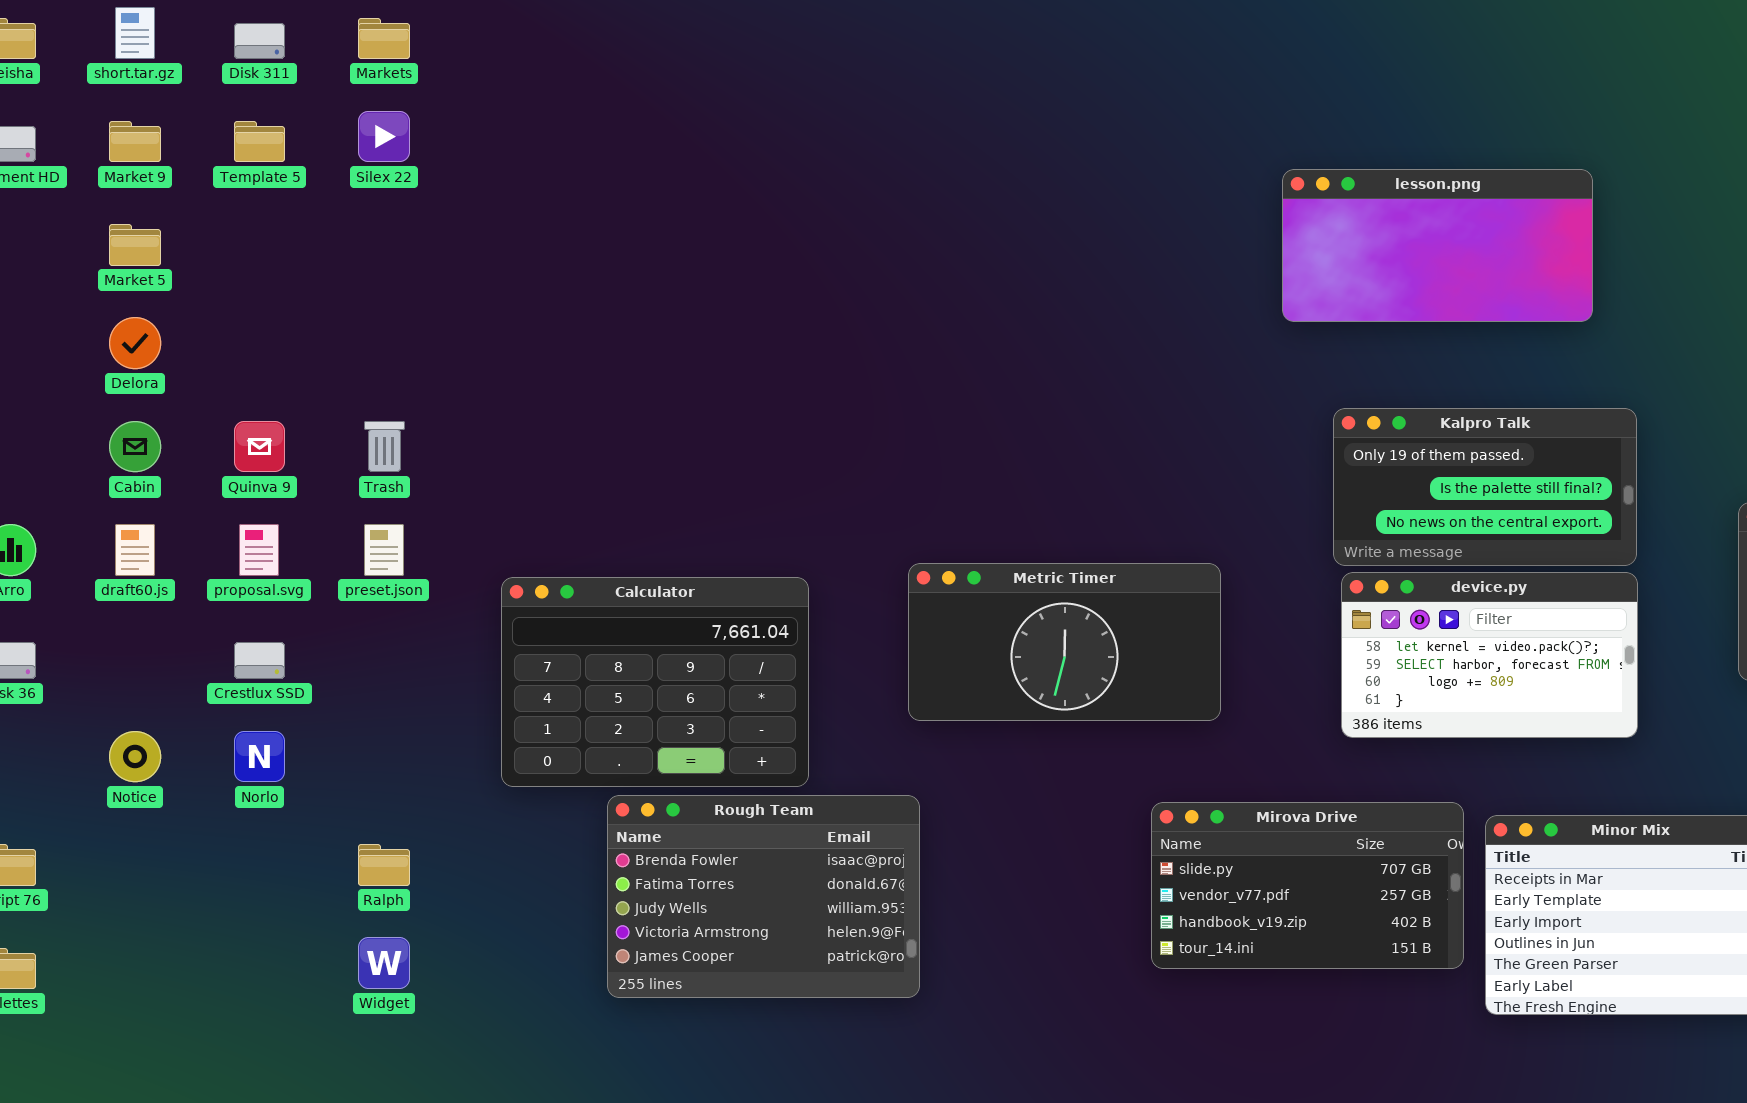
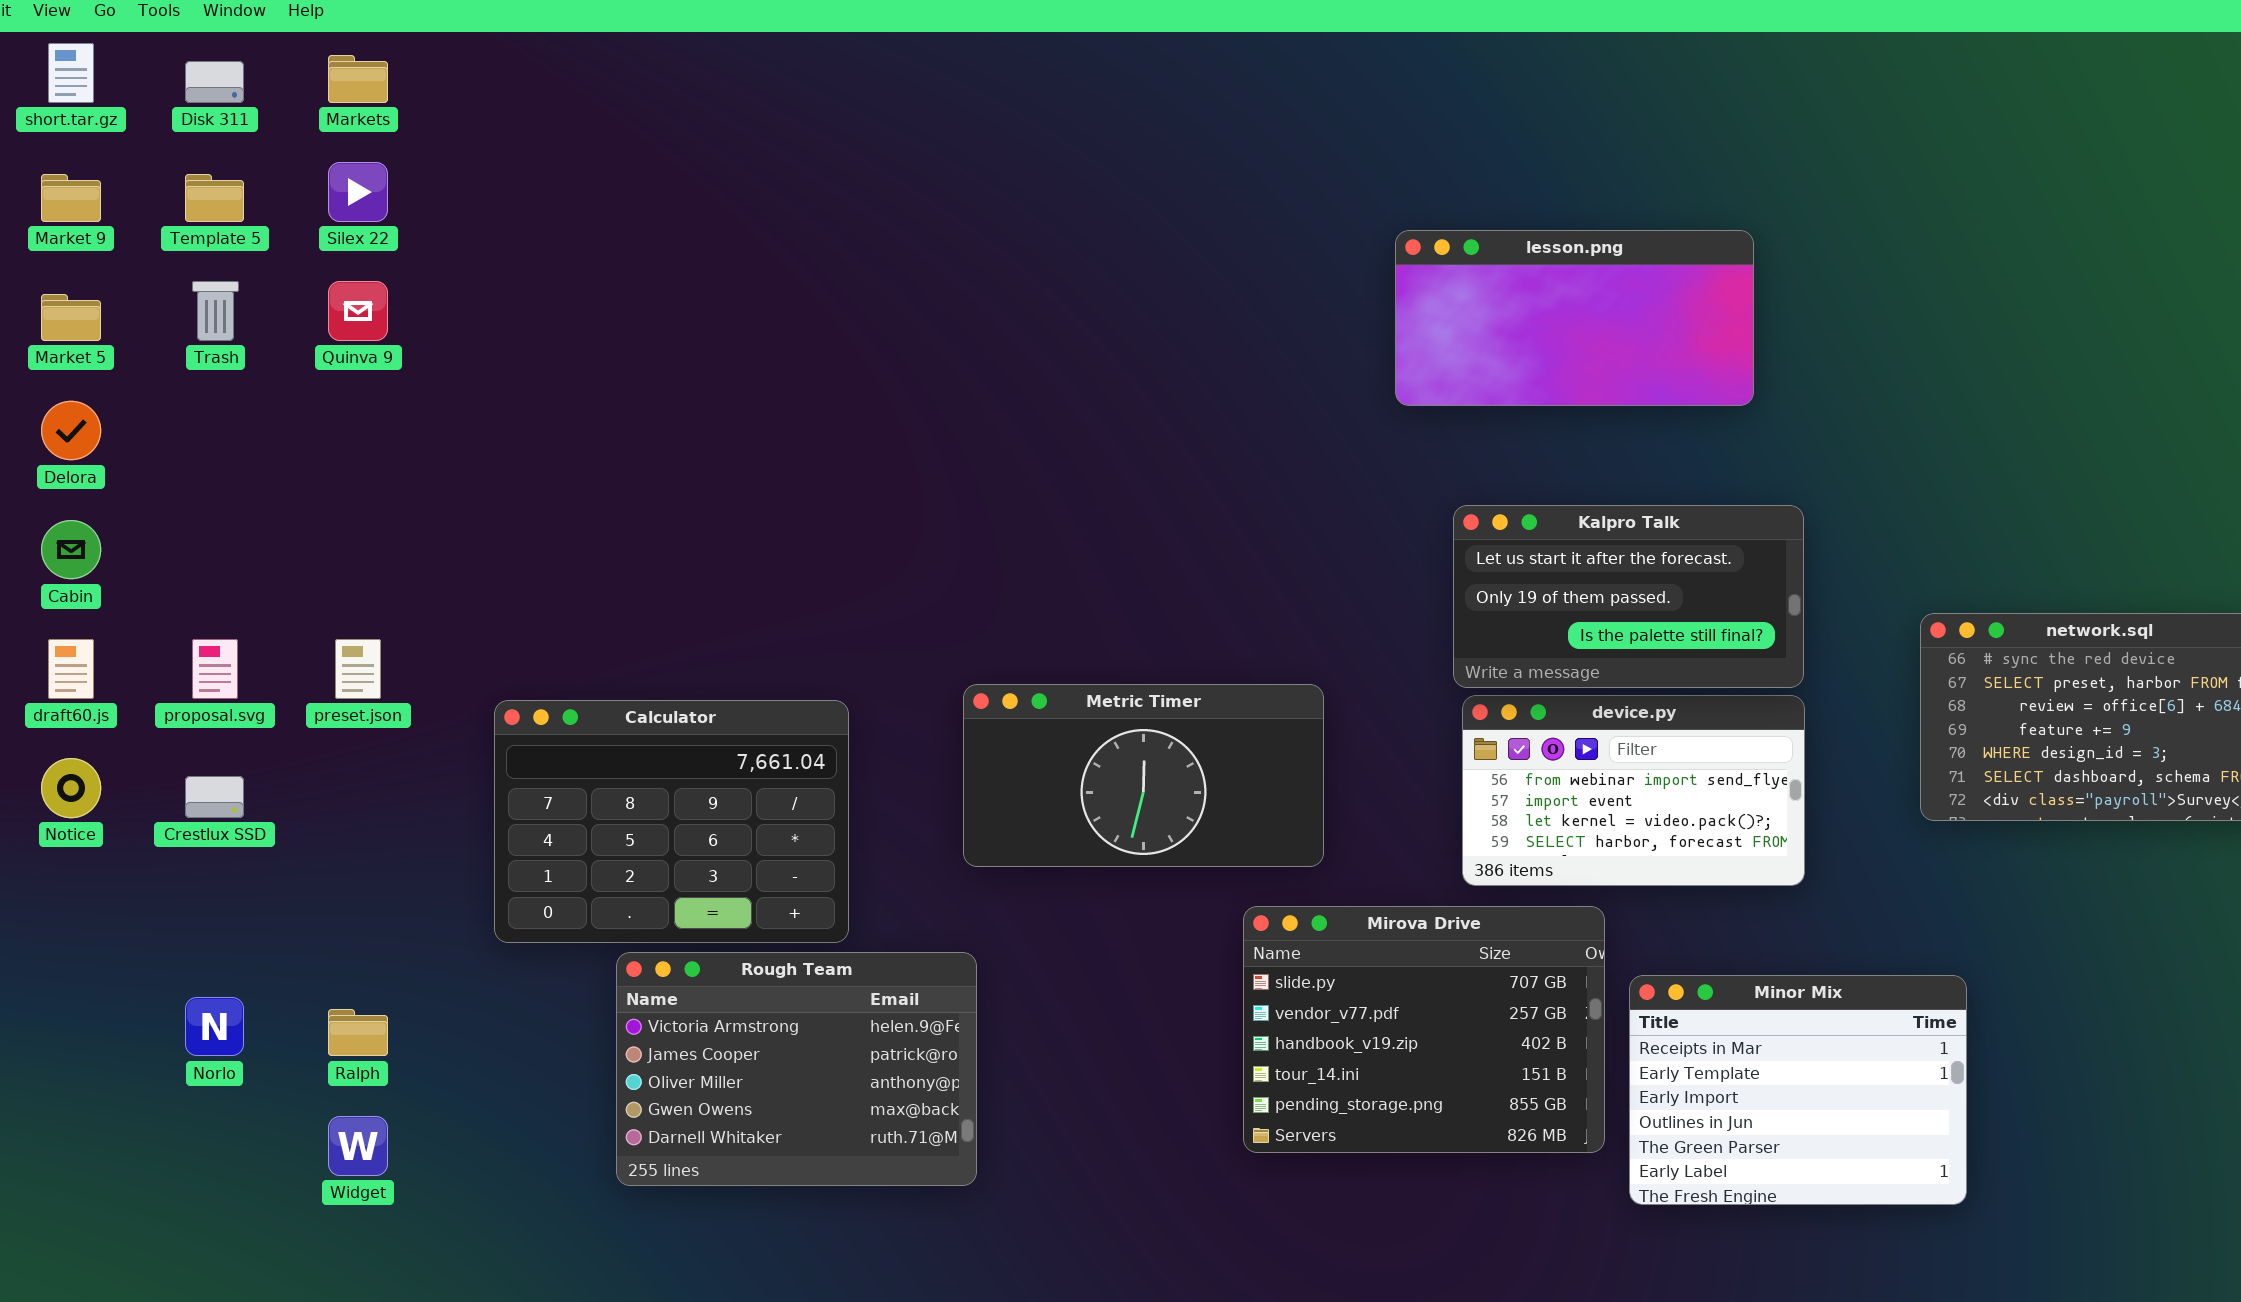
Kalpro Talk: [1333,408,1637,566] -> [1453,505,1804,688], scrolled up 1 row
Quinva 9: [234,421,285,472] -> [328,281,388,341], moved
Trash: [364,421,405,472] -> [192,281,239,341], moved
device.py: [1341,572,1638,738] -> [1462,695,1805,886], scrolled up 2 rows
Notice: [109,731,161,782] -> [41,758,101,818], moved
Norlo: [234,731,285,782] -> [185,997,244,1056], moved
Rough Team: [607,795,920,998] -> [616,952,977,1186], scrolled down 3 rows
Mirova Drive: [1151,802,1464,969] -> [1243,906,1605,1153], resized

